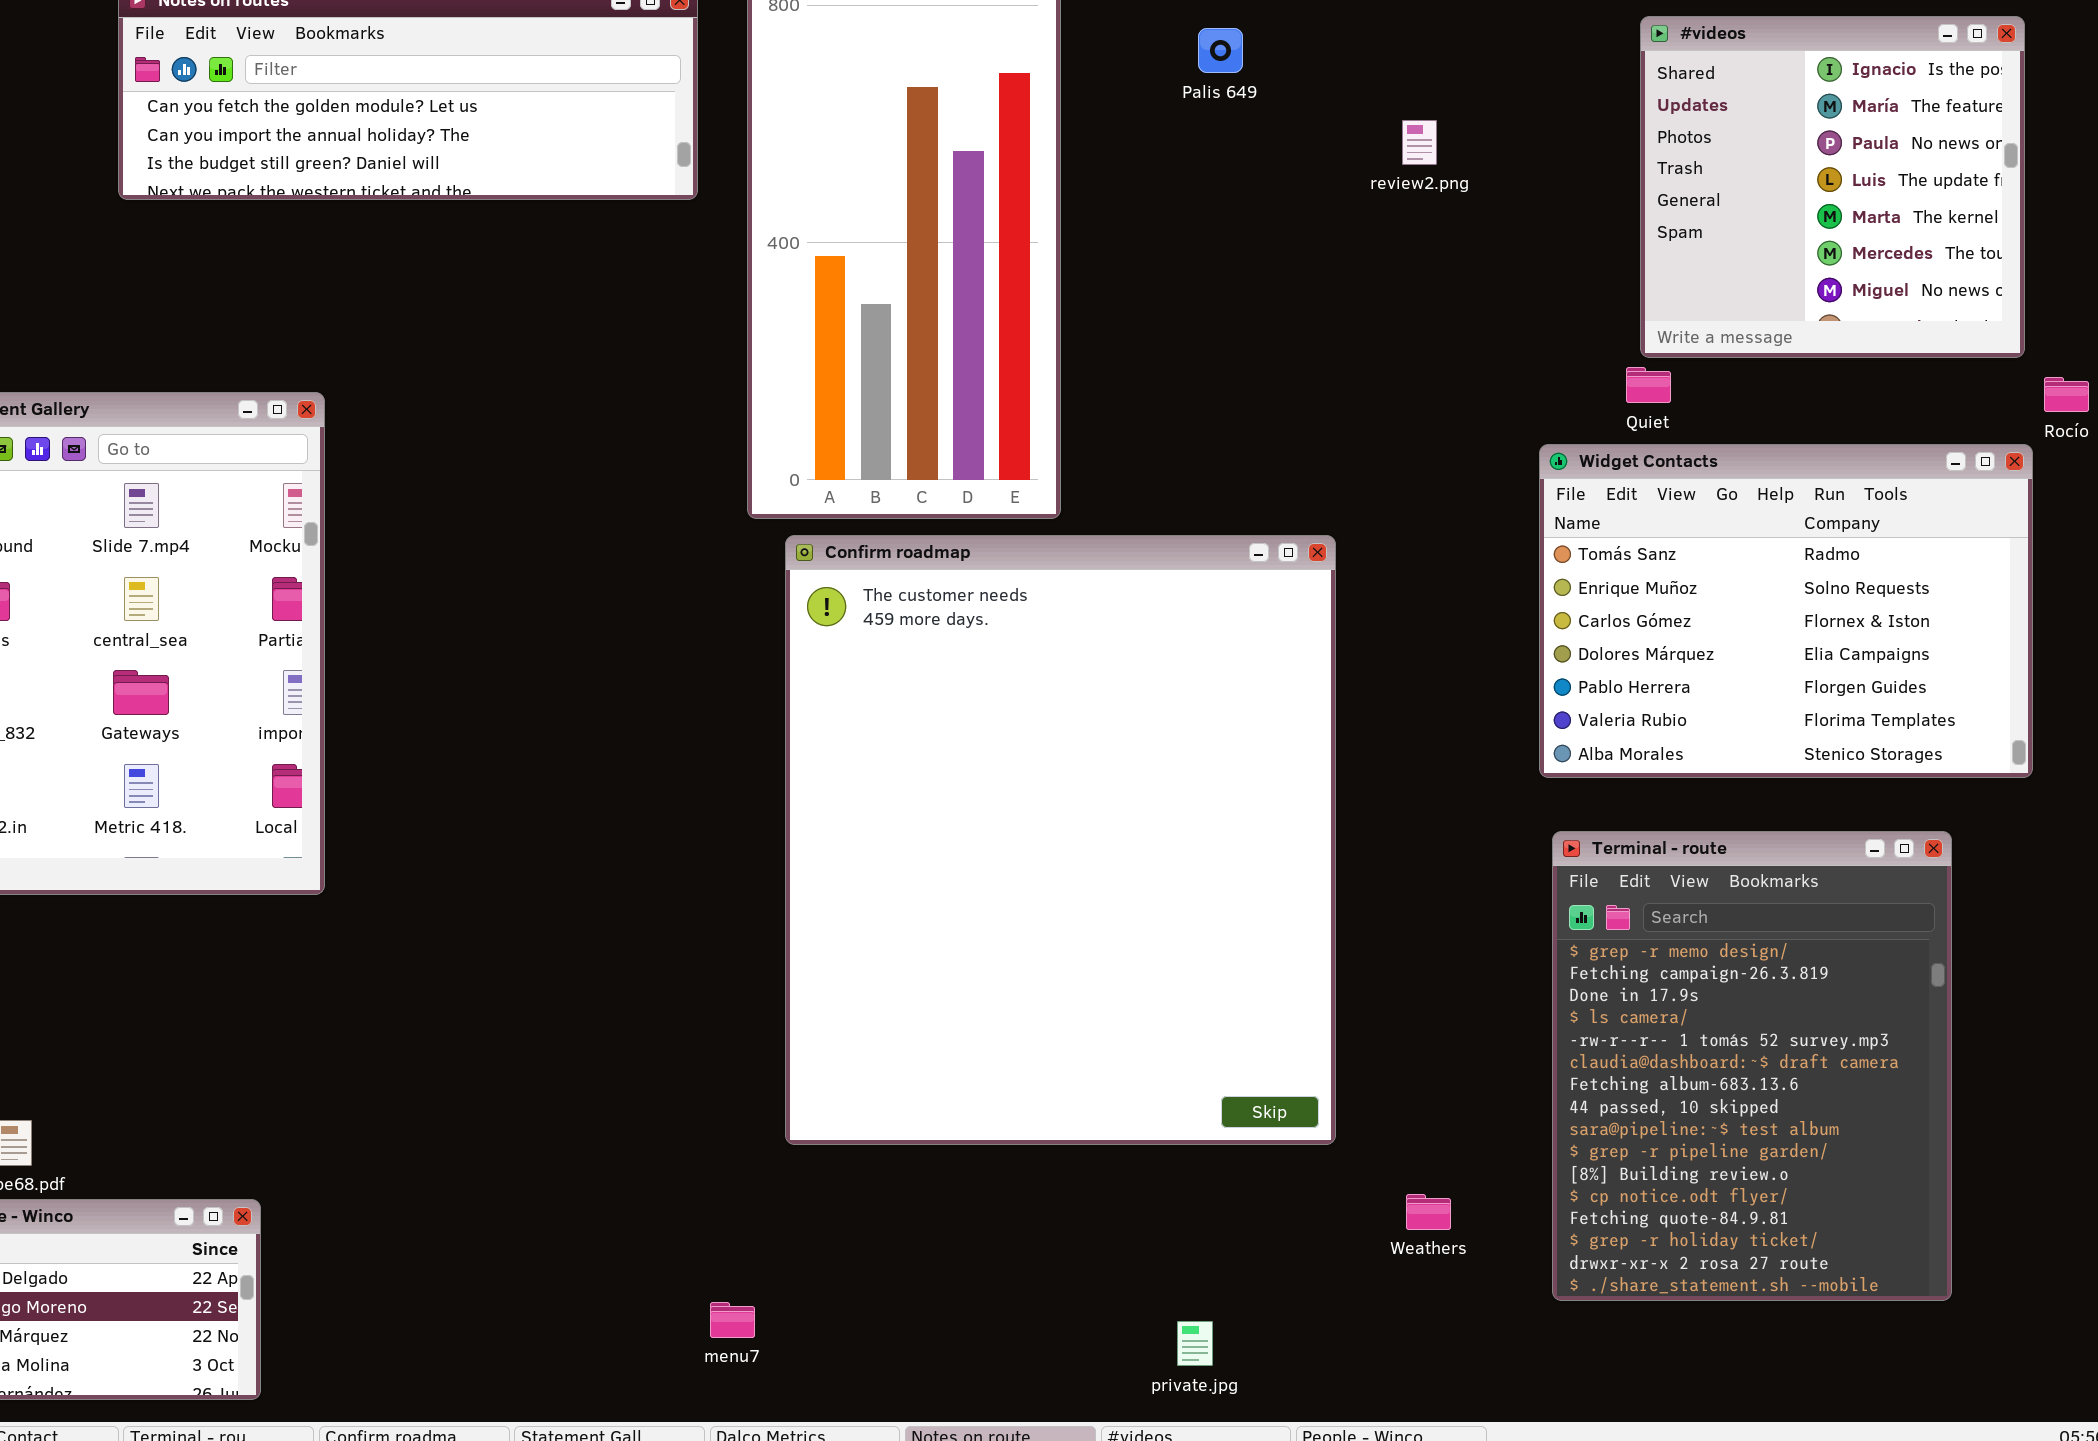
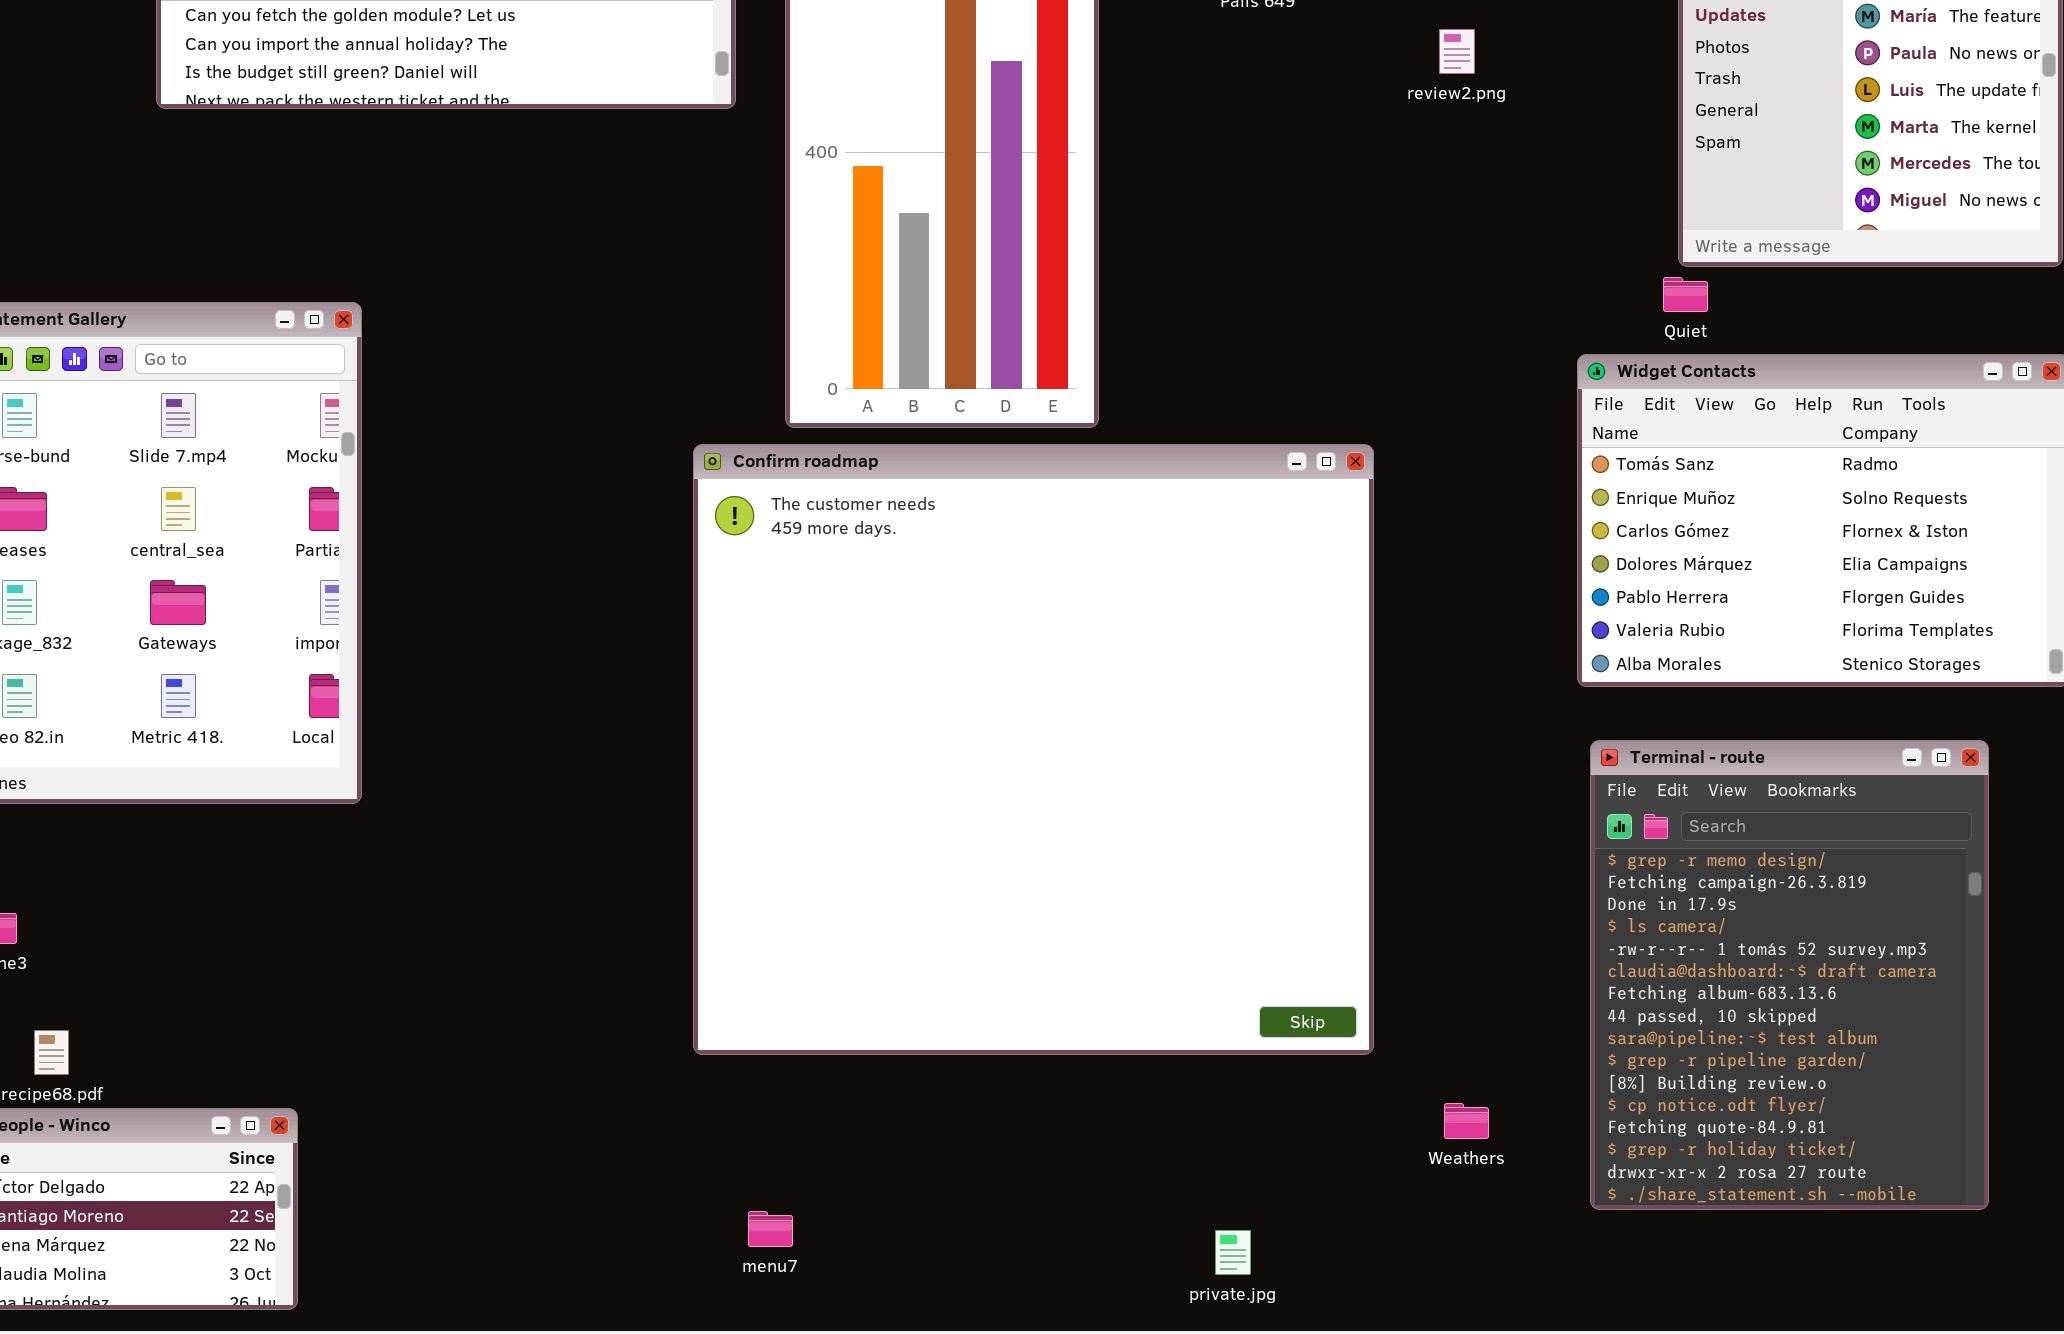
Confirm roadmap: [785,535,1336,1145] -> [693,444,1374,1055], resized

